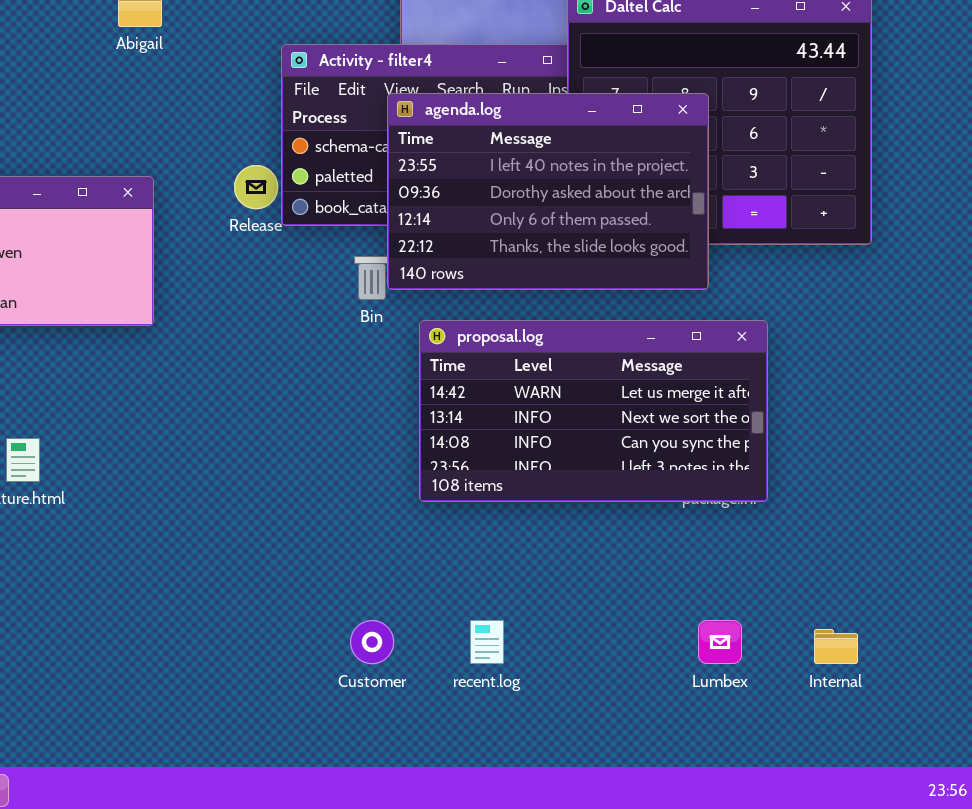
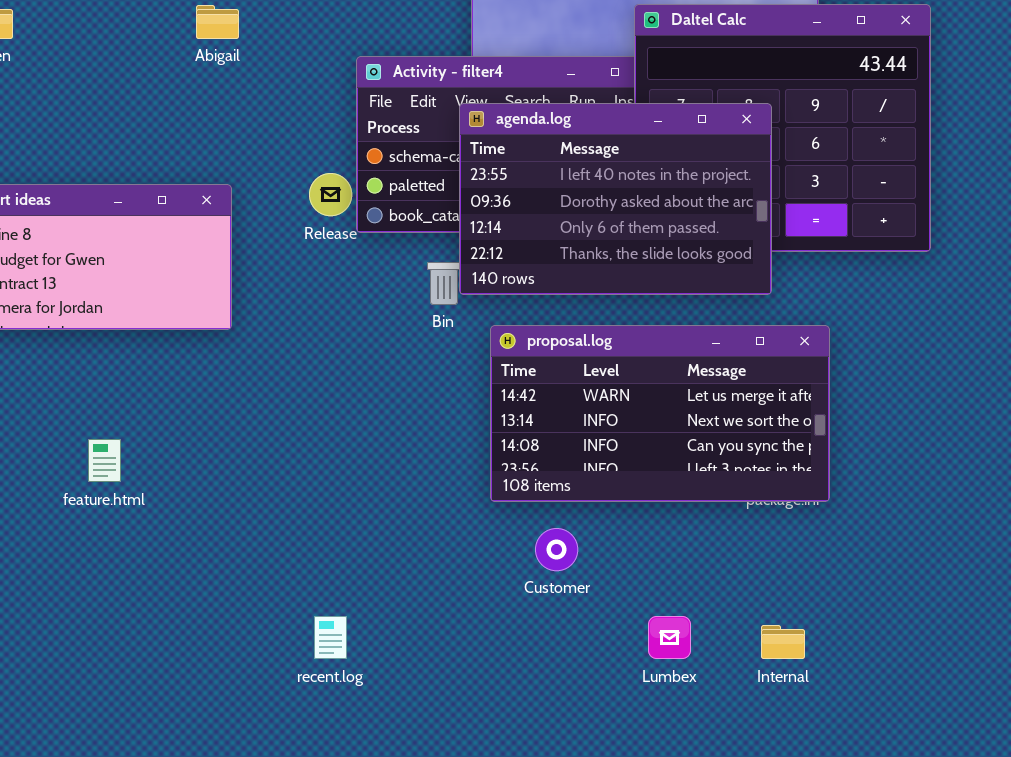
Customer: [350,620,394,664] -> [535,528,578,571], moved
recent.log: [470,620,504,664] -> [314,616,347,659], moved
Lumbex: [698,620,742,664] -> [648,616,691,659], moved
Internal: [814,629,858,664] -> [761,625,805,659], moved

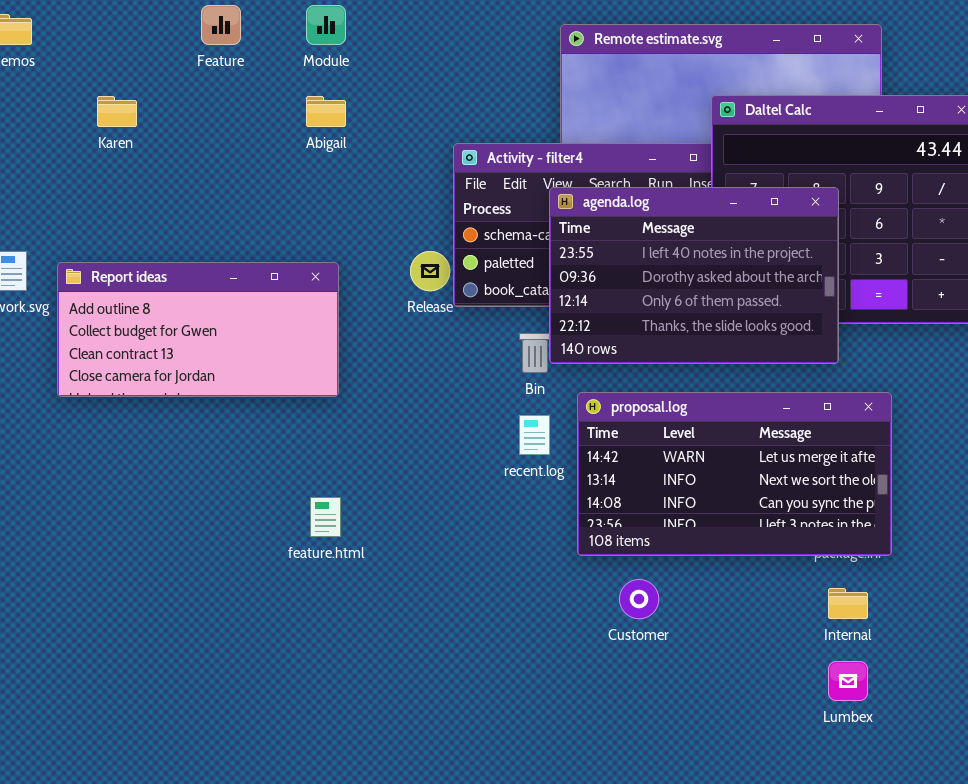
feature.html: [88,439,121,482] -> [310,497,341,537], moved
recent.log: [314,616,347,659] -> [519,415,550,455], moved
Lumbex: [648,616,691,659] -> [828,661,868,701], moved
Internal: [761,625,805,659] -> [828,588,868,619], moved

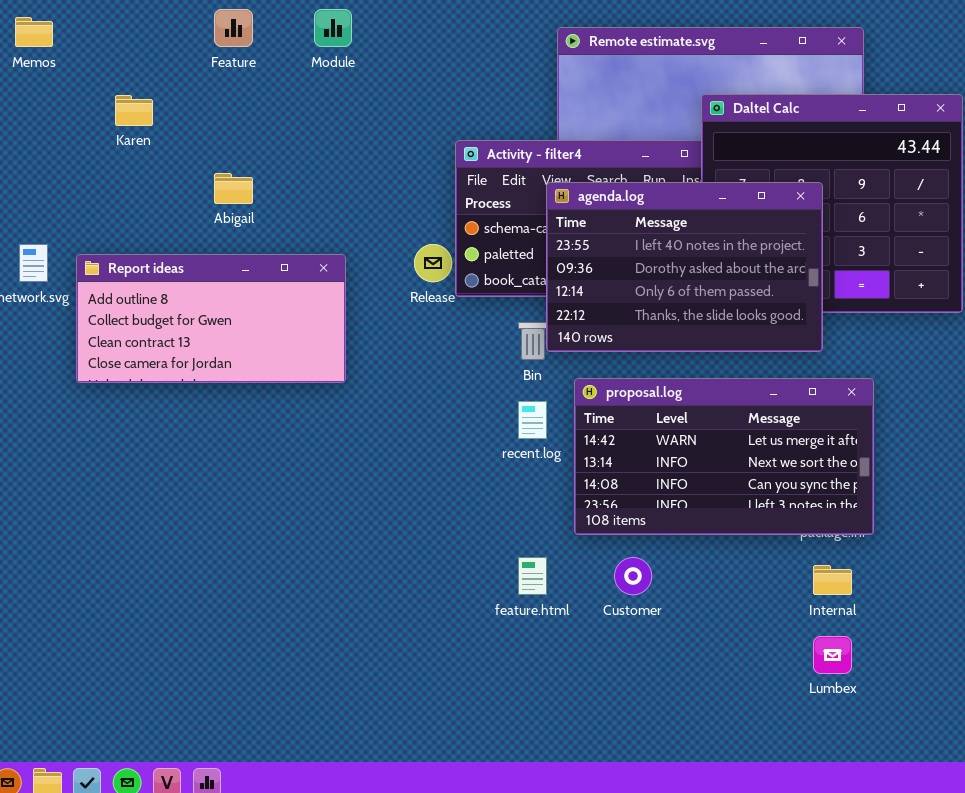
Abigail: [306,96,346,127] -> [214,173,253,204], moved
feature.html: [310,497,341,537] -> [518,557,547,595], moved

